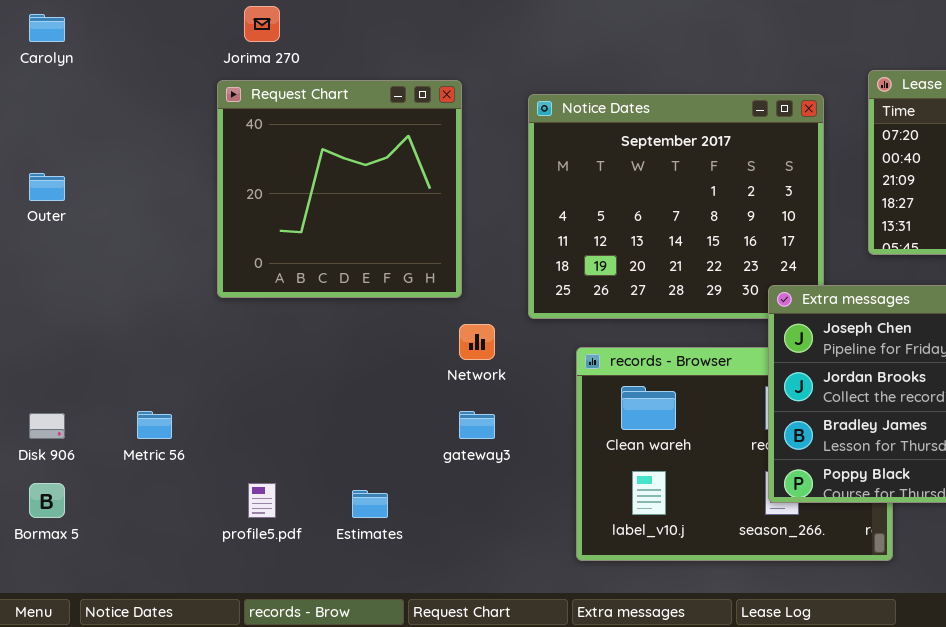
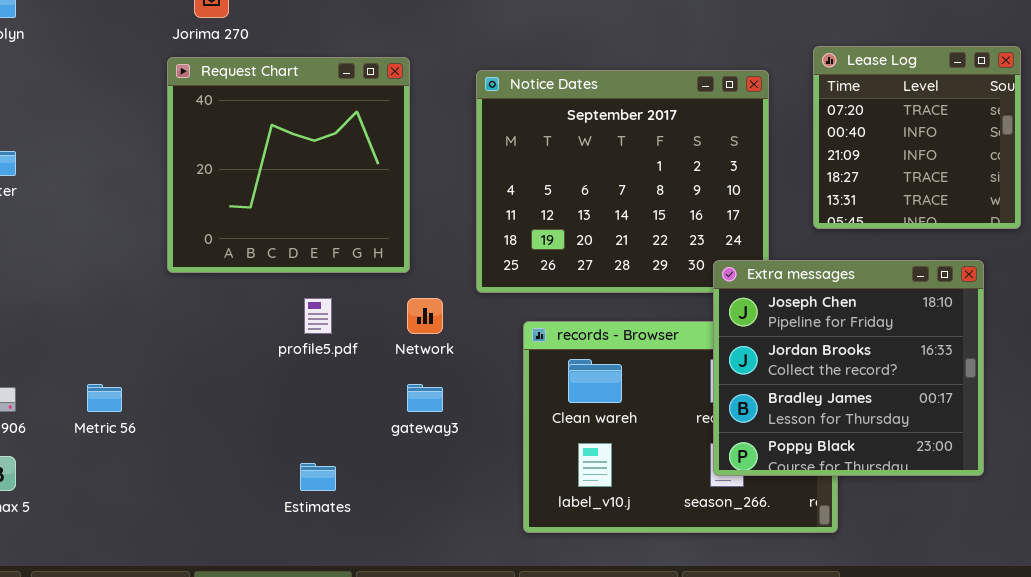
profile5.pdf: [248,483,276,518] -> [304,298,332,334], moved

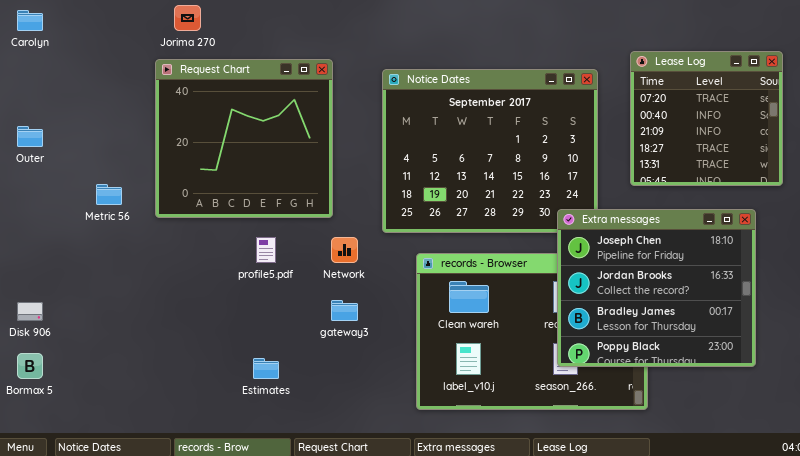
Metric 56: [87,384,122,412] -> [96,184,122,205], moved

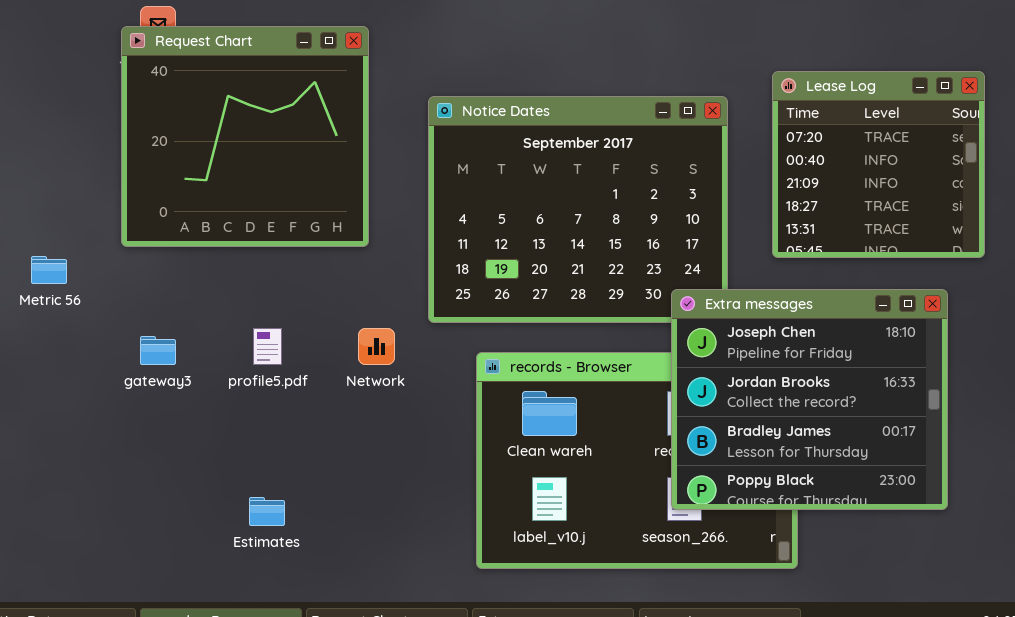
Request Chart: [155,59,333,218] -> [121,26,369,247], moved
gateway3: [331,300,358,321] -> [140,336,176,365], moved

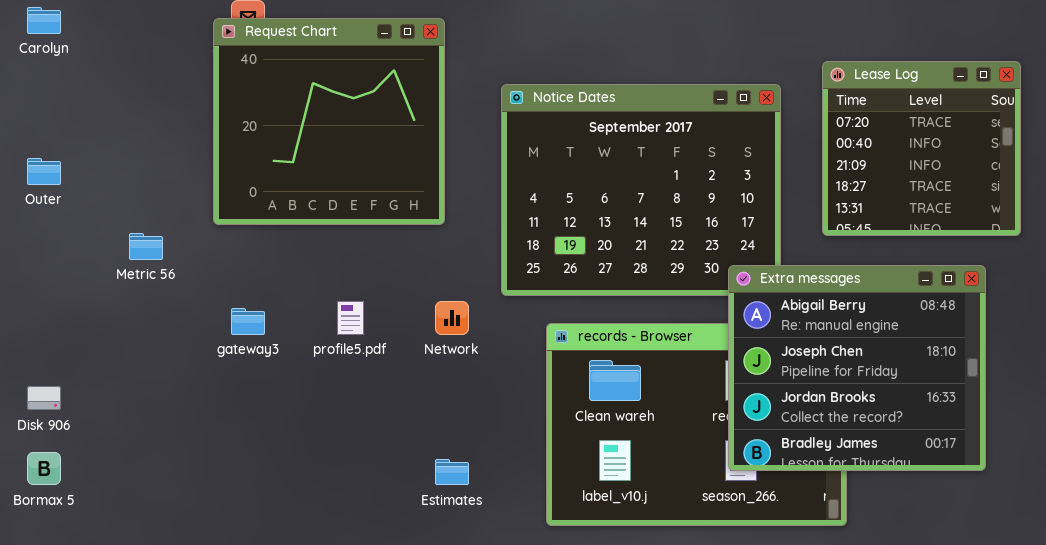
Extra messages: [671,289,948,510] -> [728,265,986,471], scrolled up 1 row
Estimates: [249,497,285,526] -> [435,459,469,485], moved

